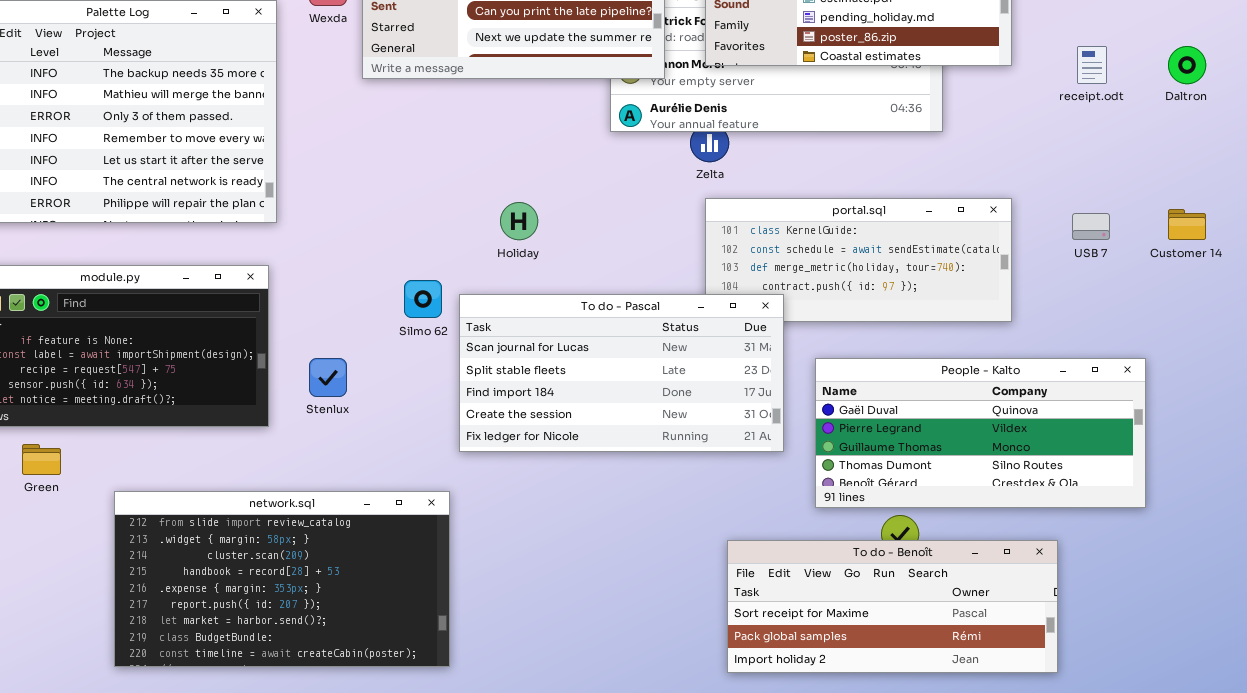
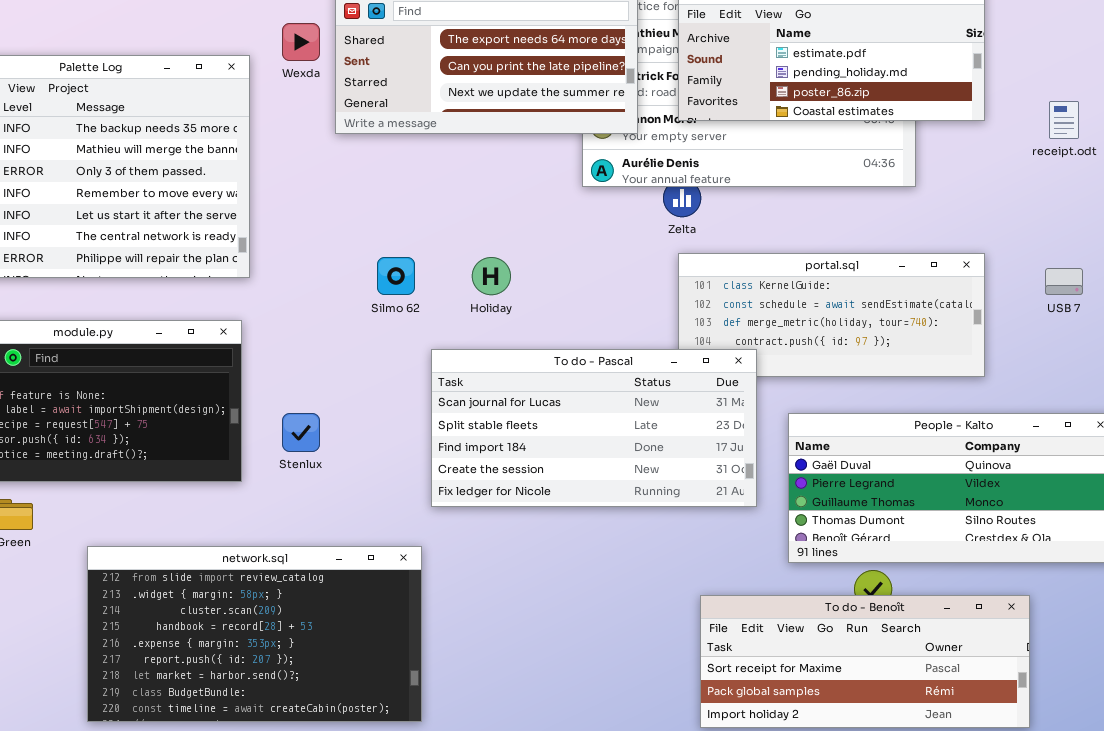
Silmo 62: [404,280,442,318] -> [377,257,415,295], moved

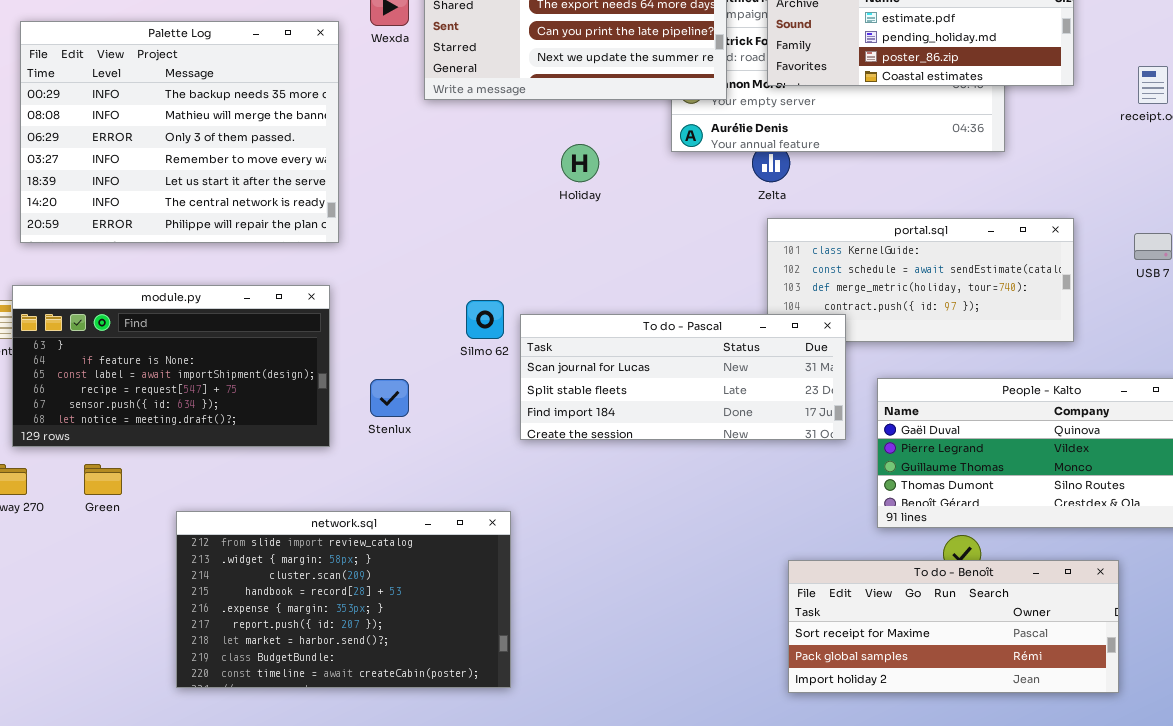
Silmo 62: [377,257,415,295] -> [466,300,504,339], moved
Holiday: [472,257,511,295] -> [561,144,599,182], moved
To do - Pascal: [431,349,757,507] -> [520,314,846,440], resized

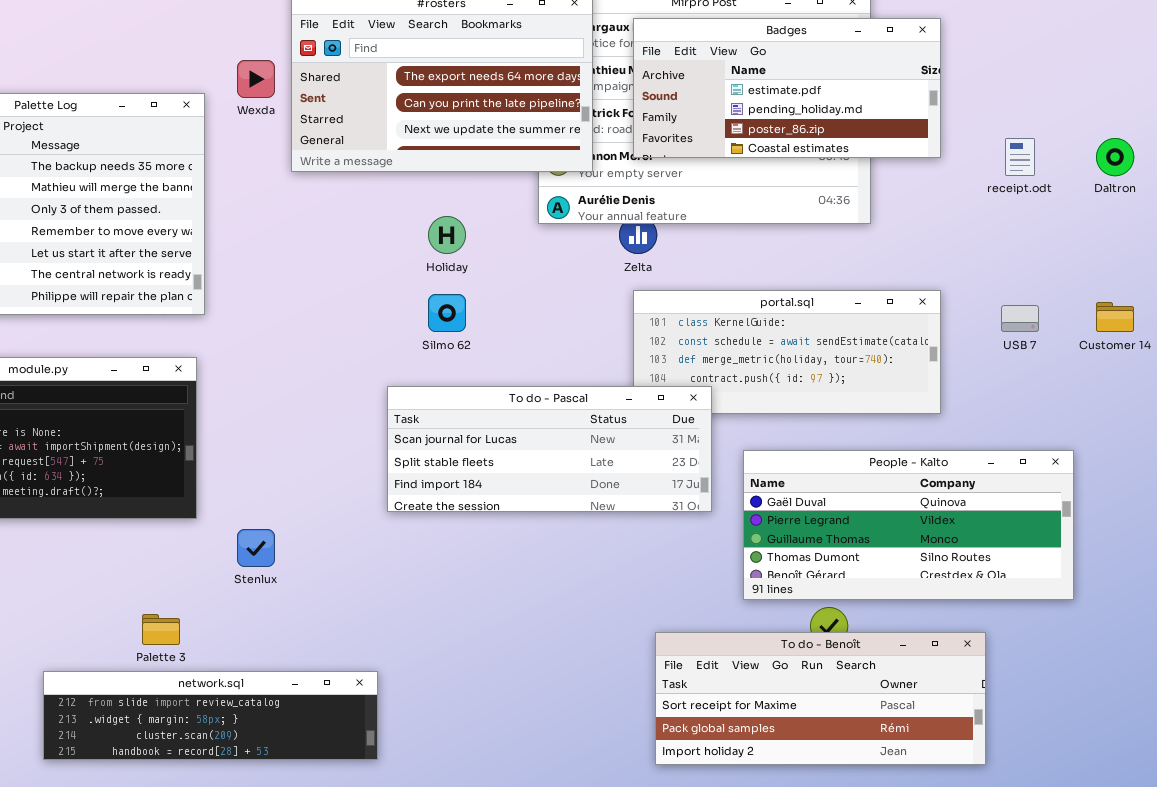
Silmo 62: [466,300,504,339] -> [428,294,466,332], moved
Stenlux: [370,379,409,417] -> [237,529,275,567], moved
network.sql: [176,511,511,688] -> [43,671,378,760], resized

